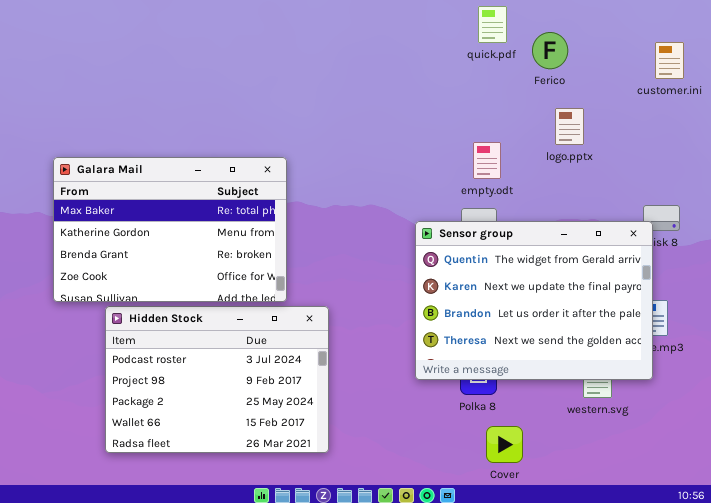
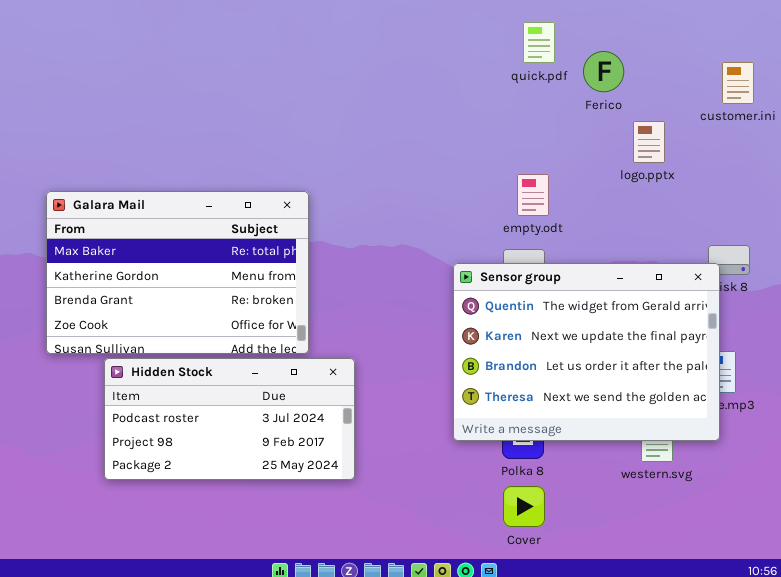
logo.pptx: [555,108,584,145] -> [633,121,665,163], moved
Hidden Stock: [105,306,329,453] -> [104,358,355,480], resized
Cover: [486,426,523,463] -> [503,486,545,527], moved

